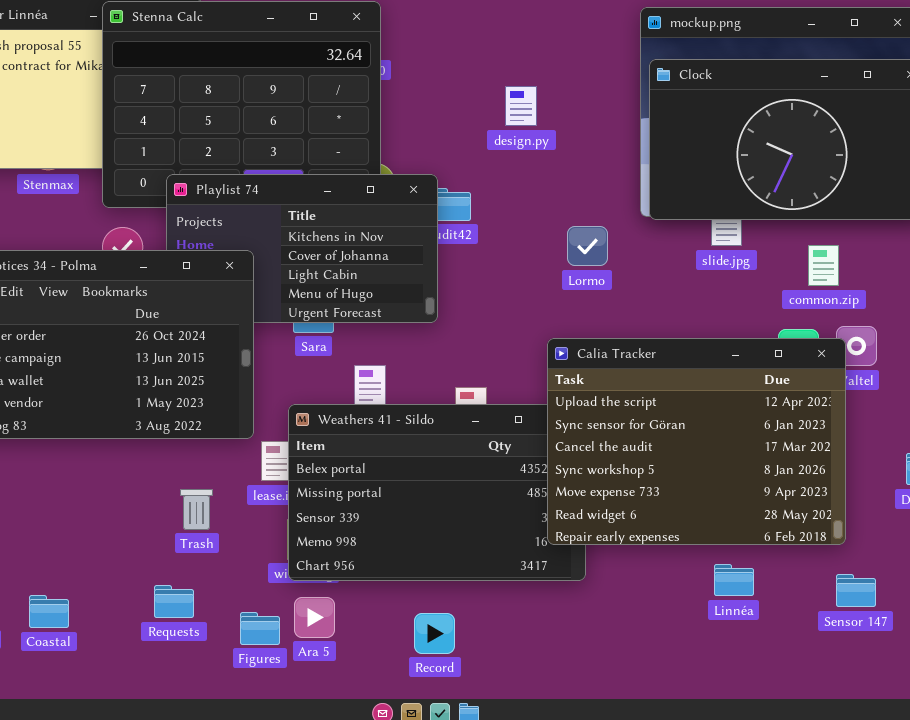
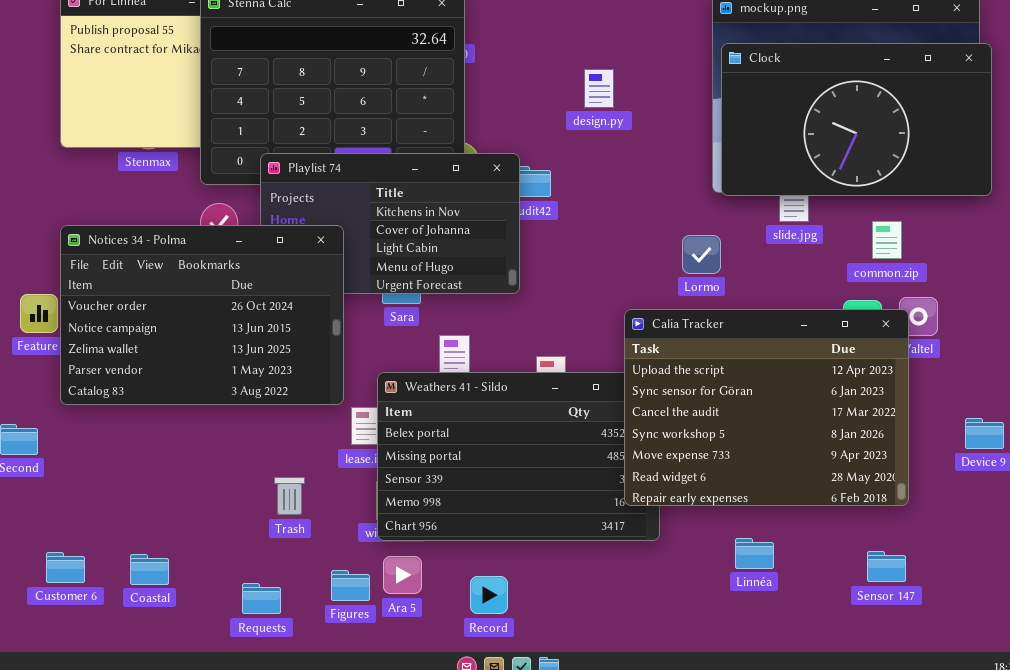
Lormo: [567,226,608,266] -> [682,235,721,274], moved
Trash: [180,489,213,530] -> [274,477,305,515], moved
Linnéa: [714,564,754,596] -> [735,538,774,569], moved
Sensor 147: [836,574,876,607] -> [867,551,906,582], moved
Requests: [154,585,194,618] -> [242,583,281,614], moved
Record: [414,613,455,654] -> [470,576,508,614], moved

